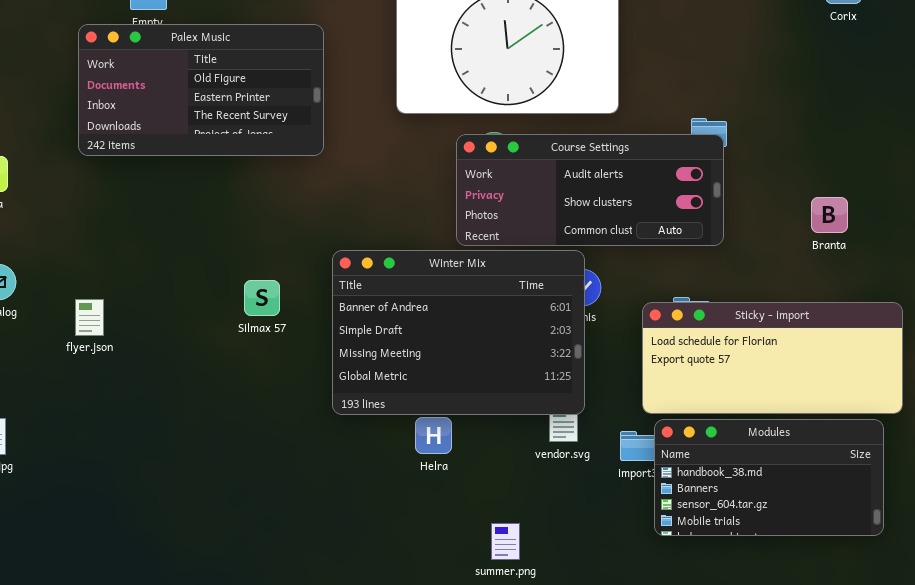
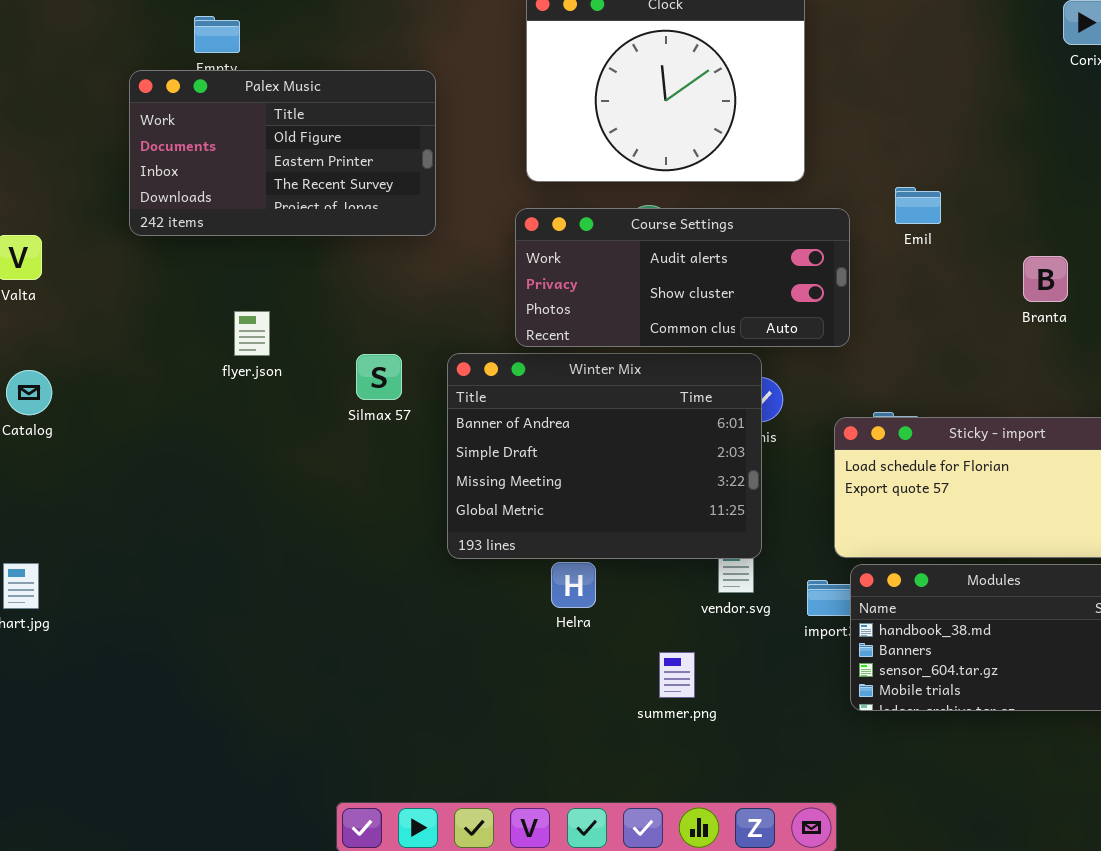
Course Settings: [456,134,724,246] -> [515,208,850,347], moved
Branta: [811,197,848,233] -> [1023,256,1068,302], moved
Silmax 57: [244,280,280,316] -> [356,354,402,400], moved
flyer.json: [75,299,104,336] -> [234,311,270,356], moved
summer.png: [491,523,520,560] -> [659,652,695,698], moved

